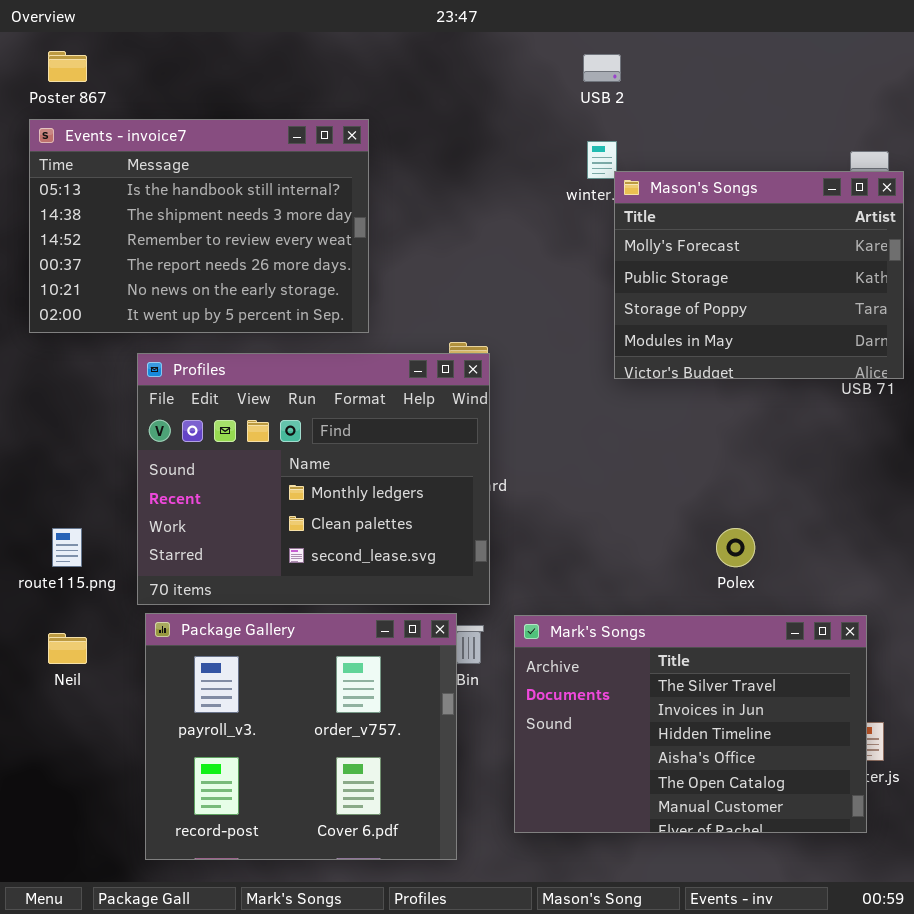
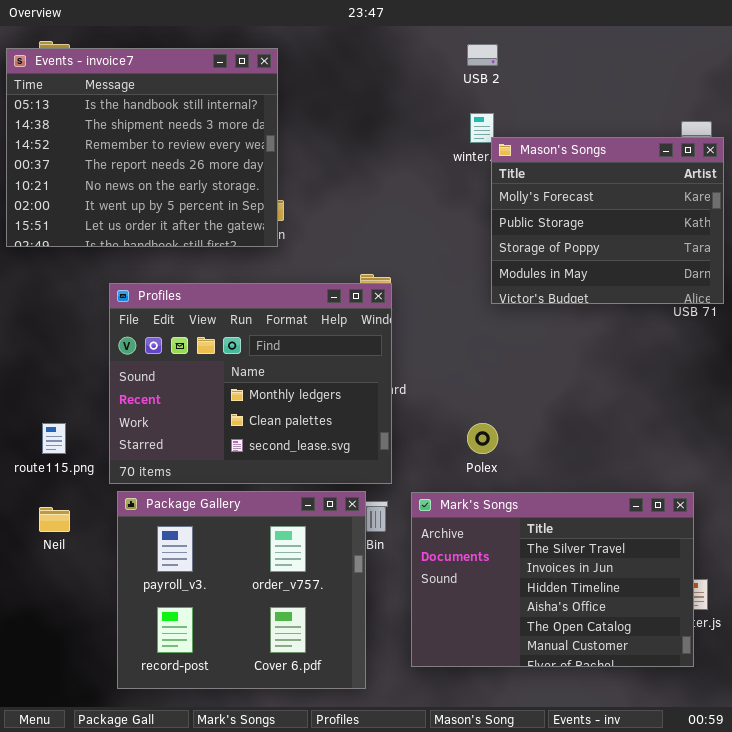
Events - invoice7: [29,119,369,333] -> [6,48,278,247], moved, resized
Polex: [716,528,755,567] -> [467,423,498,454], moved

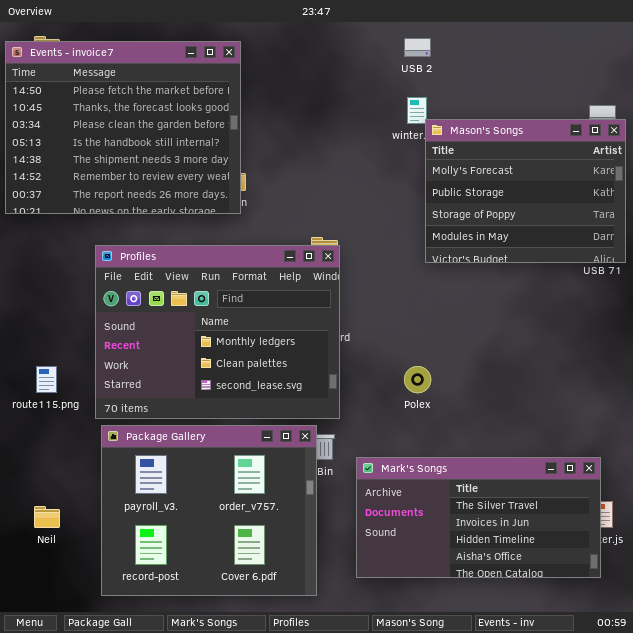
Events - invoice7: [6,48,278,247] -> [5,41,241,214], scrolled up 3 rows
Mark's Songs: [411,492,694,667] -> [356,457,601,578], resized
Neil: [39,507,70,532] -> [34,506,60,528], moved

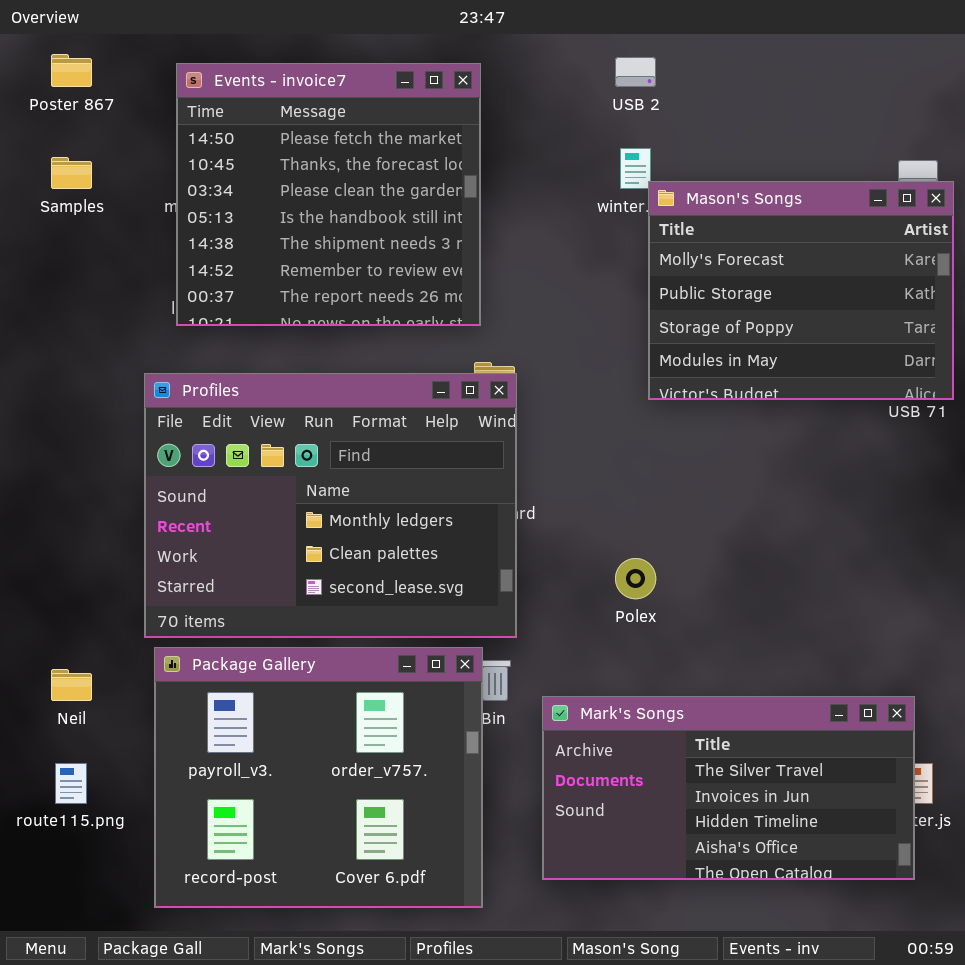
Events - invoice7: [5,41,241,214] -> [176,63,481,326], moved, resized
route115.png: [36,366,57,393] -> [55,763,87,804], moved
Neil: [34,506,60,528] -> [51,669,92,701], moved

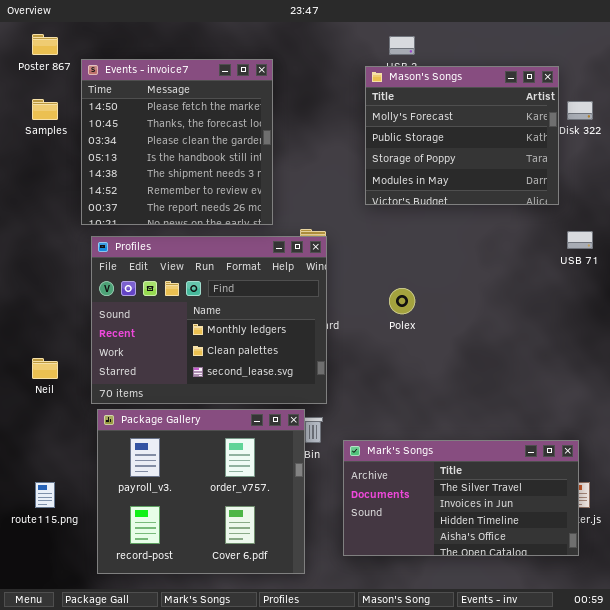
Events - invoice7: [176,63,481,326] -> [81,59,273,225], moved
Mason's Songs: [648,181,954,400] -> [365,66,559,205], moved
Polex: [615,558,656,599] -> [389,288,415,314], moved
Neil: [51,669,92,701] -> [32,358,58,379], moved

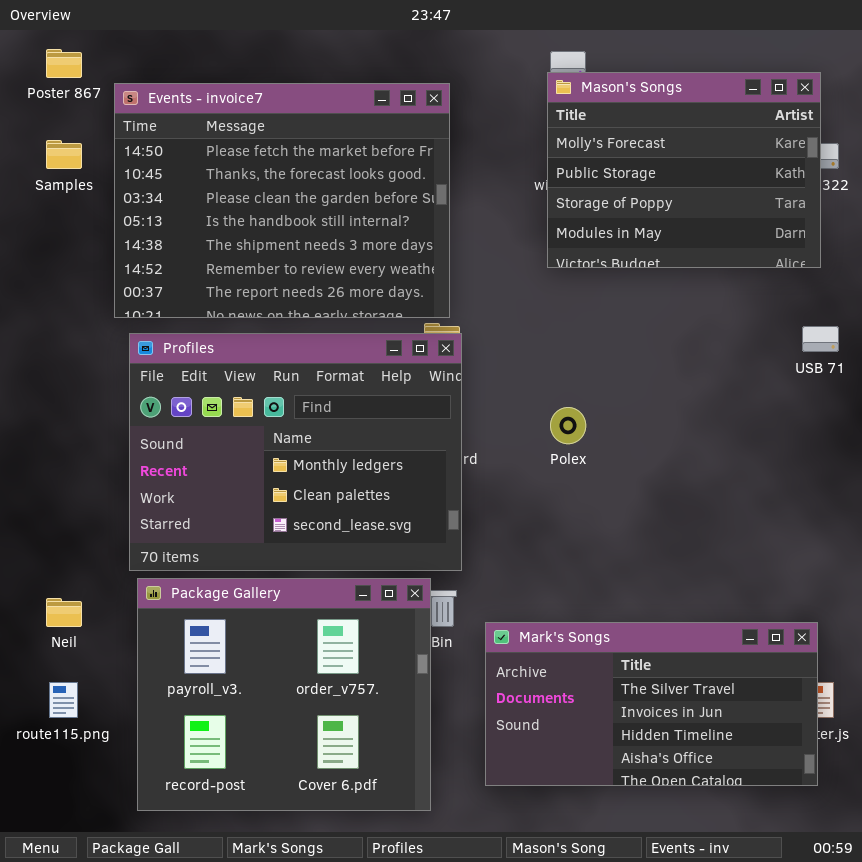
Events - invoice7: [81,59,273,225] -> [114,83,450,318], resized
Mason's Songs: [365,66,559,205] -> [547,72,821,268], moved
Neil: [32,358,58,379] -> [46,598,82,627], moved

